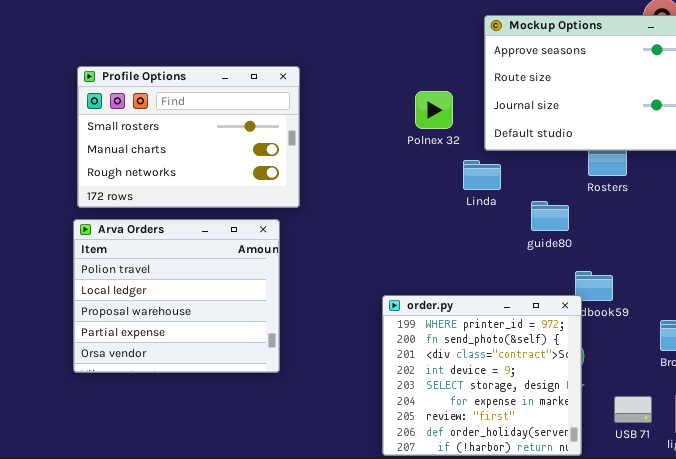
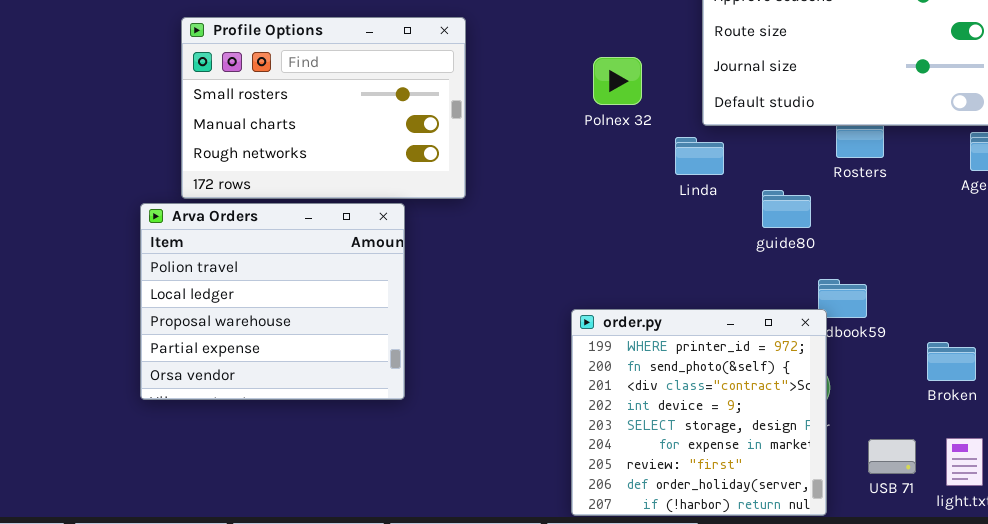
Polnex 32: [415,91,453,129] -> [593,57,642,105], moved
Arva Orders: [73,219,280,373] -> [140,203,405,400], moved

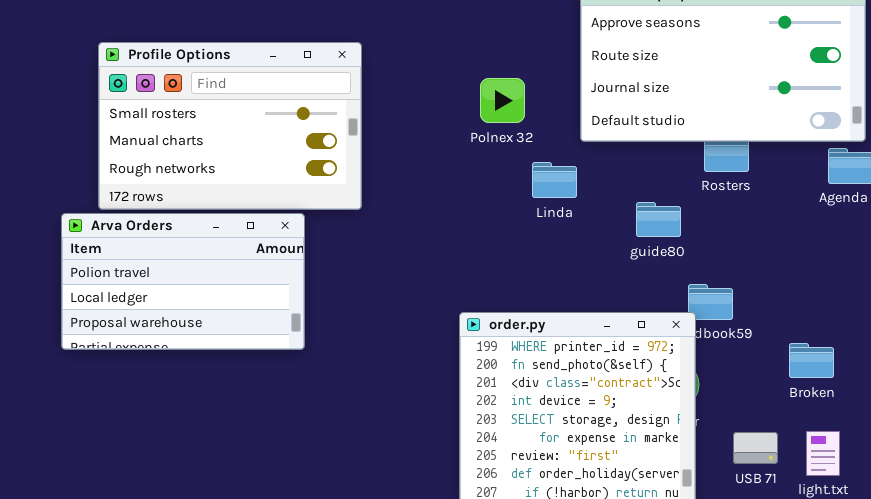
Linda: [675,137,724,175] -> [532,162,577,198], moved
Arva Orders: [140,203,405,400] -> [61,213,305,350], resized

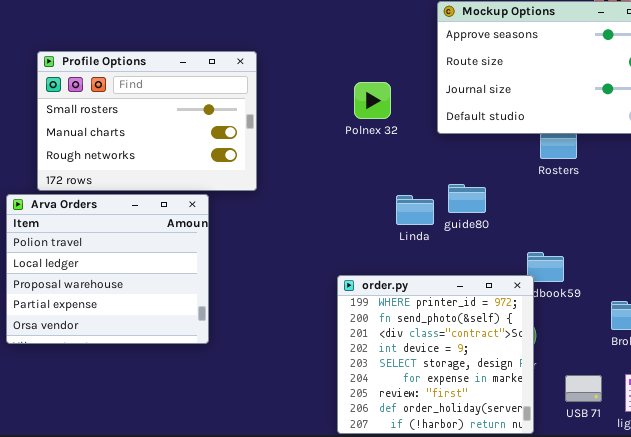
Linda: [532,162,577,198] -> [396,195,434,225], moved
guide80: [636,202,681,237] -> [448,184,486,213], moved
Arva Orders: [61,213,305,350] -> [6,194,209,344], resized

